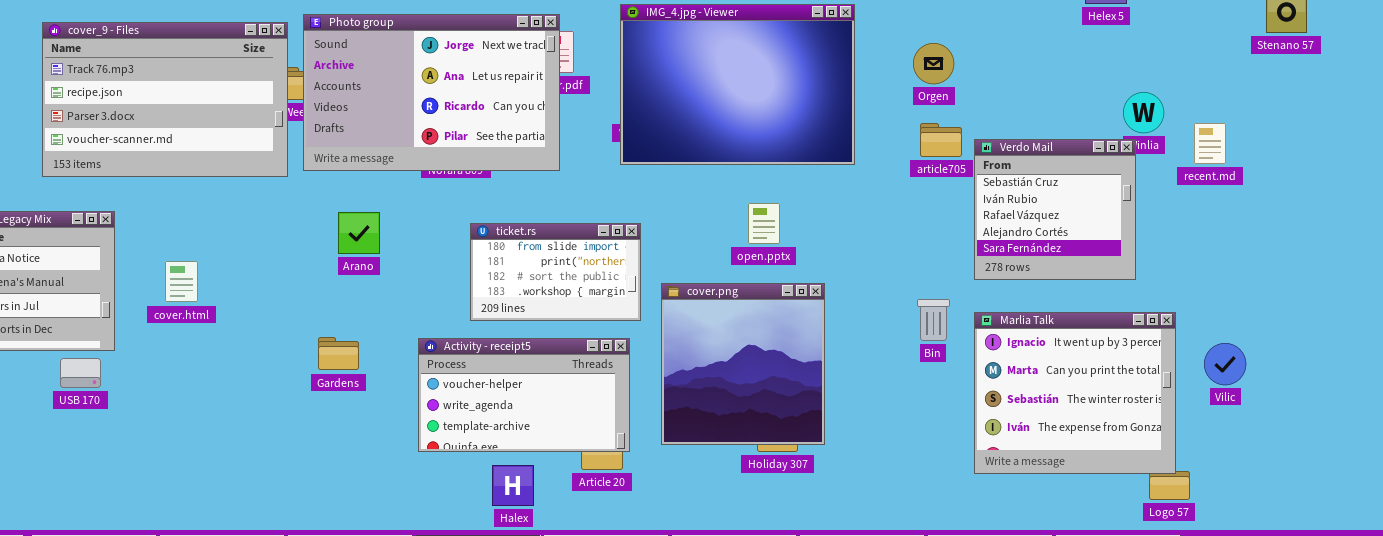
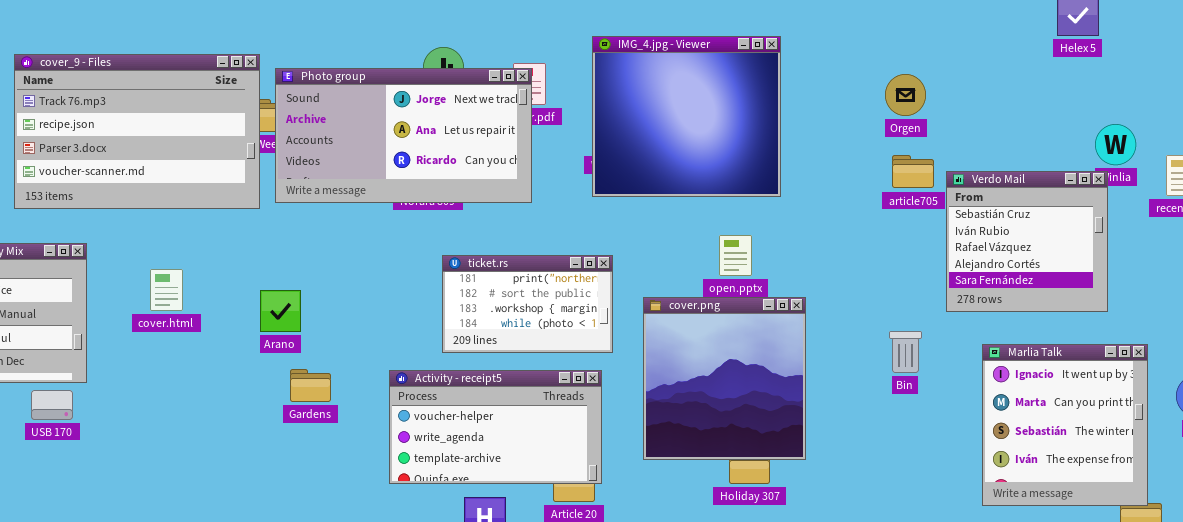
IMG_4.jpg - Viewer: [620,4,855,165] -> [592,36,781,197], resized
Photo group: [303,14,560,171] -> [275,68,532,203], resized
Arano: [338,212,380,254] -> [260,290,301,332], moved
ticket.rs: [470,223,641,321] -> [442,255,613,353], scrolled down 1 row
cover.html: [165,261,198,302] -> [150,269,183,311], moved
cover.png: [661,283,825,445] -> [643,297,806,460], moved
Marlia Talk: [974,312,1176,474] -> [982,344,1148,506], resized

